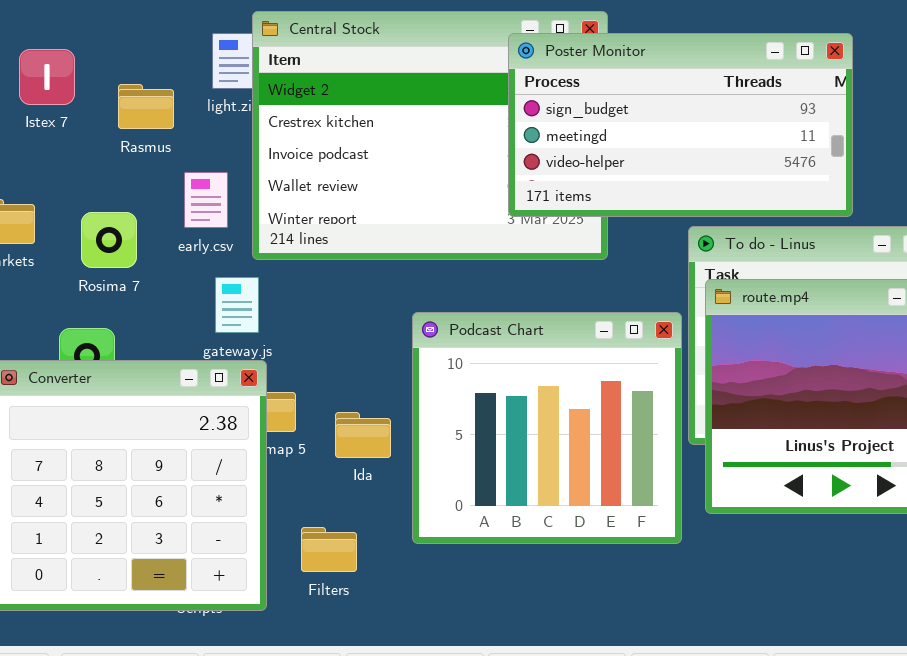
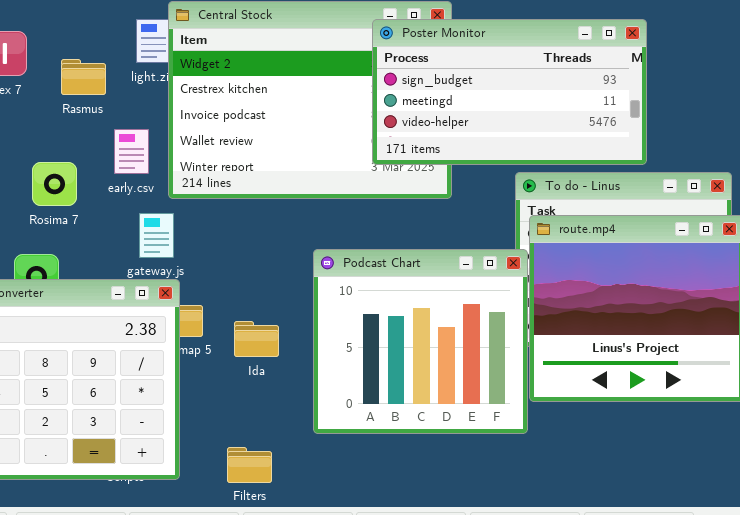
Podcast Chart: [412,312,682,544] -> [313,249,528,434], moved
Filters: [301,527,357,572] -> [227,447,272,483], moved

